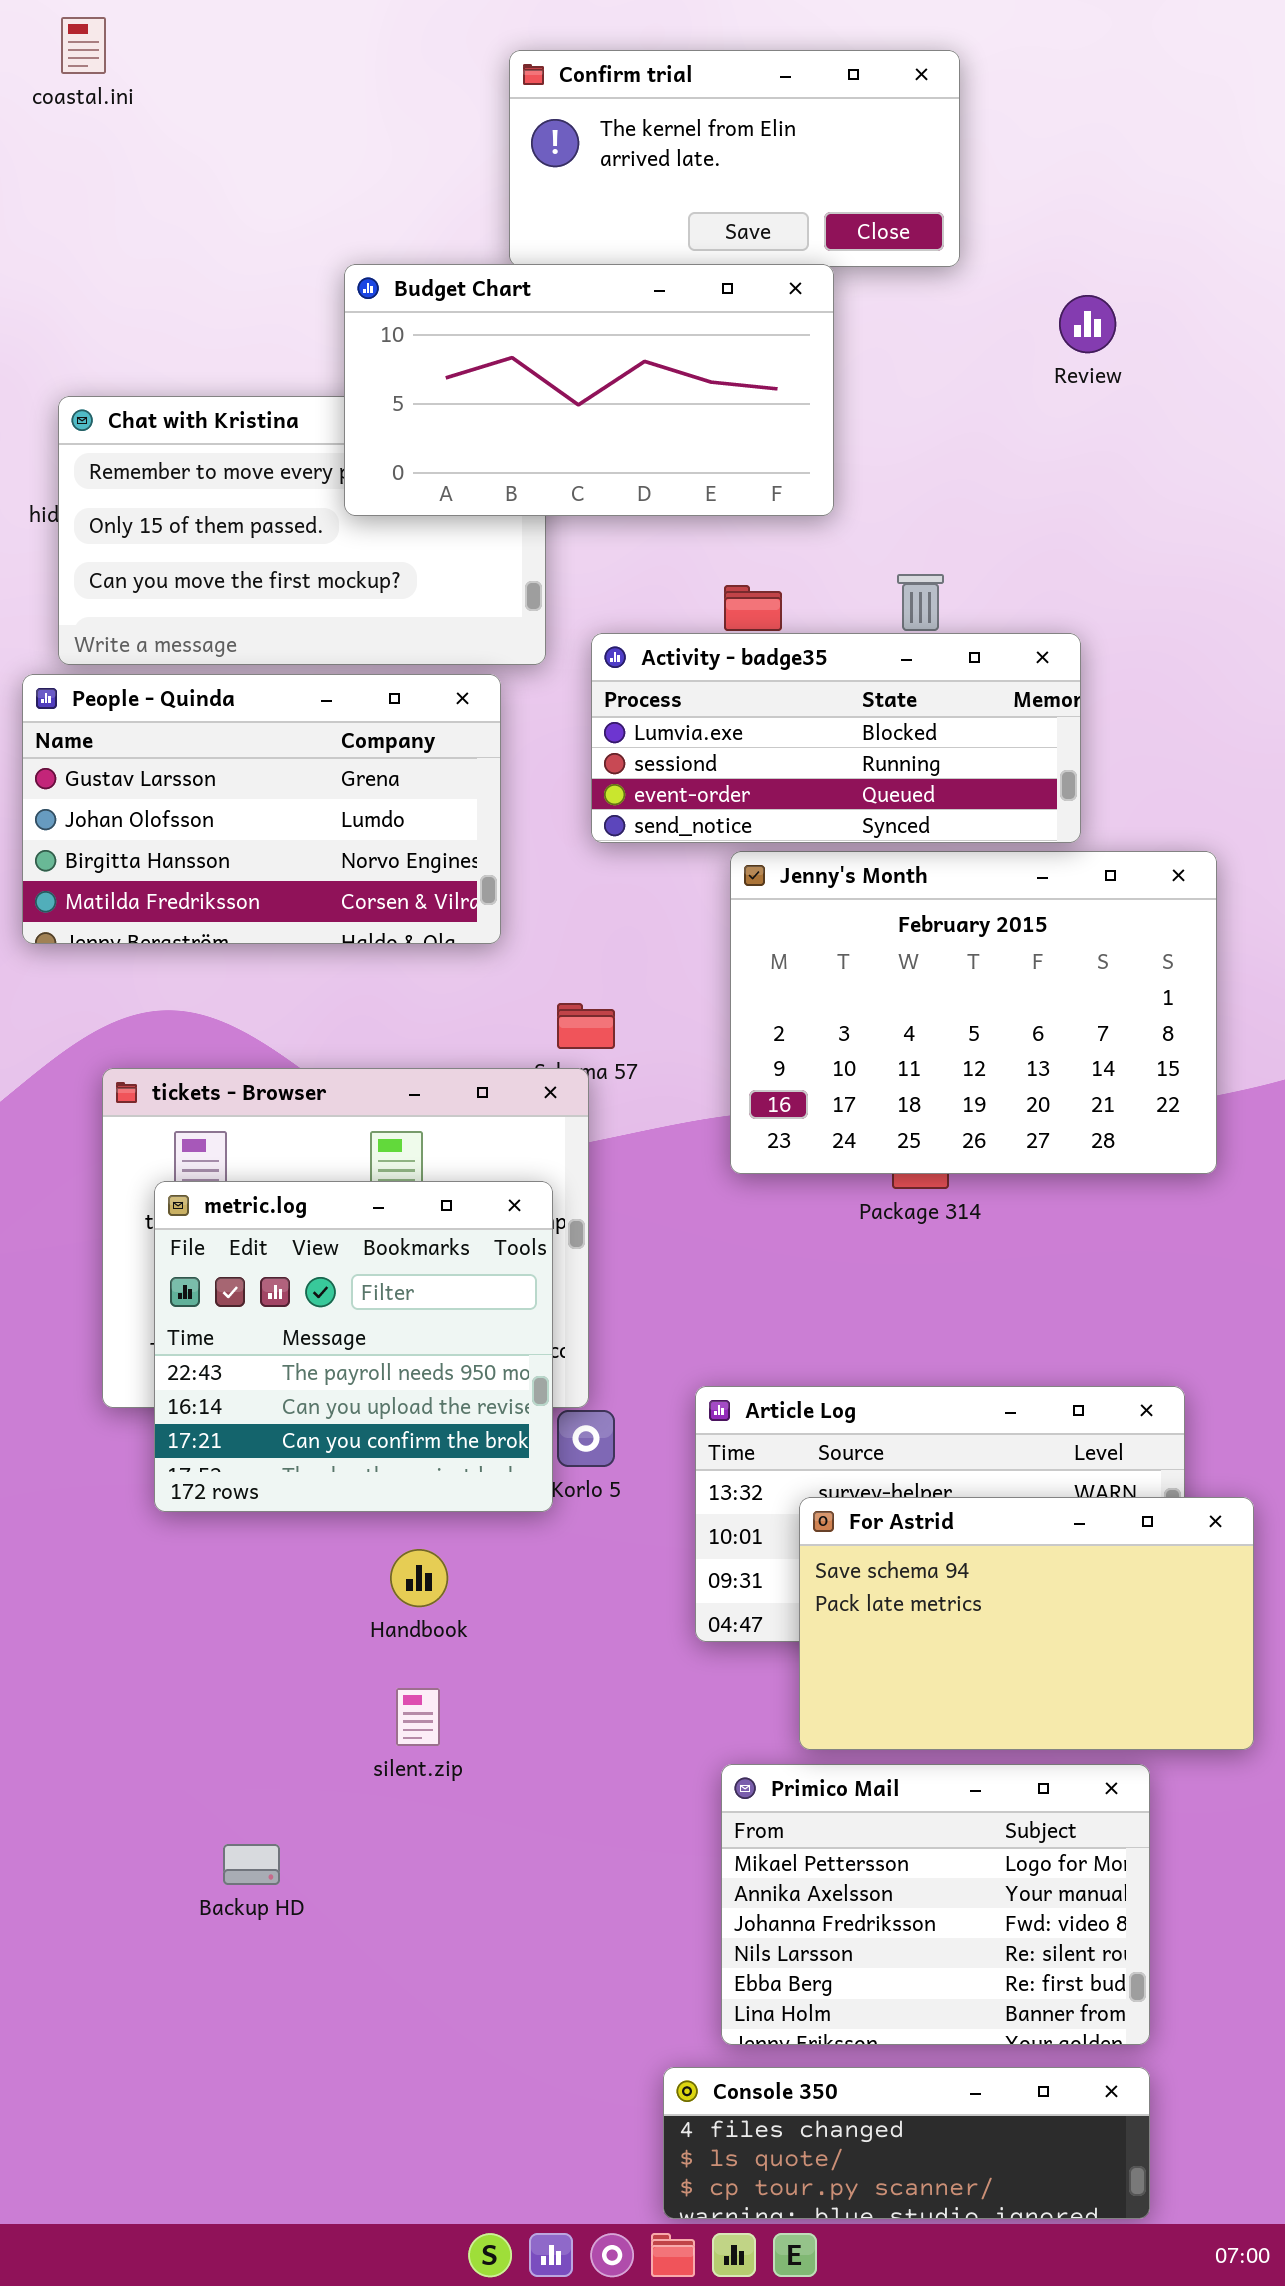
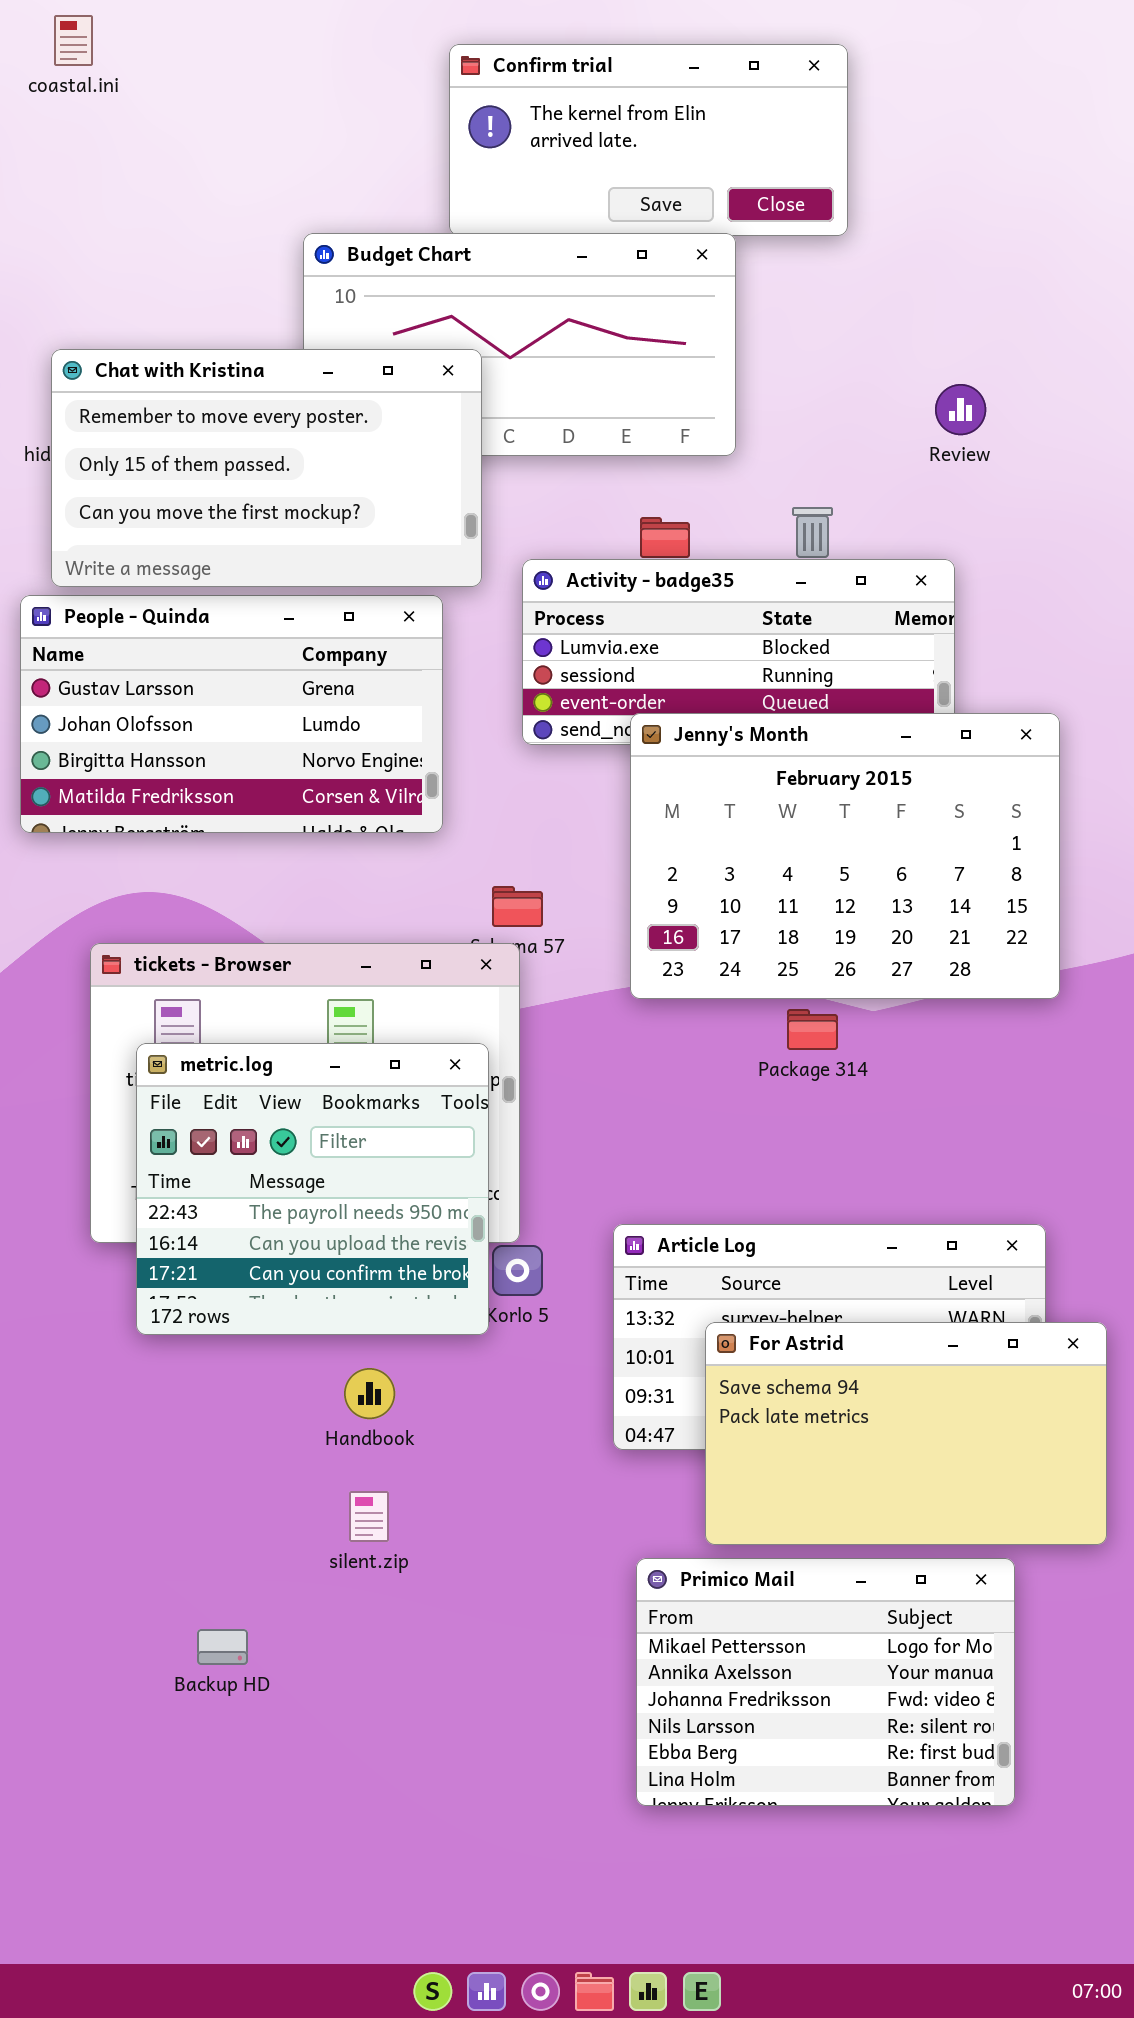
Review: [1059,295,1116,353] -> [935,384,986,435], moved
Chat with Kristina: [58,396,546,665] -> [51,349,482,587], raised
Jenny's Month: [730,851,1217,1174] -> [630,713,1060,999], moved
Console 350: [663,2067,1150,2219] -> none, closed

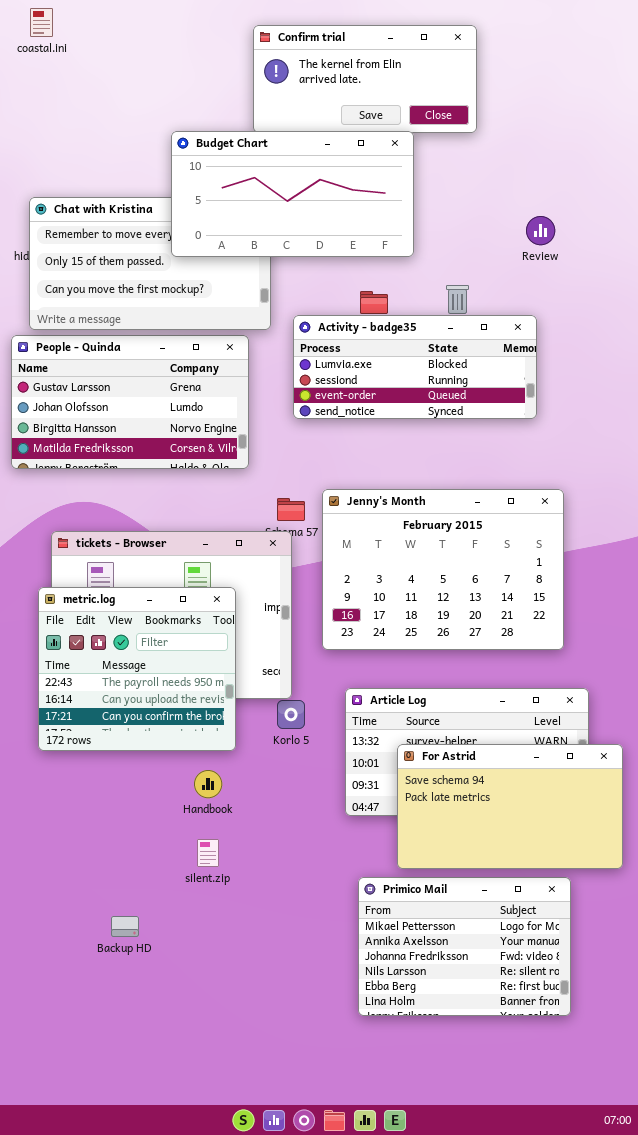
Budget Chart: [303,233,736,456] -> [171,131,414,257], raised
Jenny's Month: [630,713,1060,999] -> [322,489,564,650], moved
metric.log: [136,1043,489,1335] -> [38,587,236,751], moved

